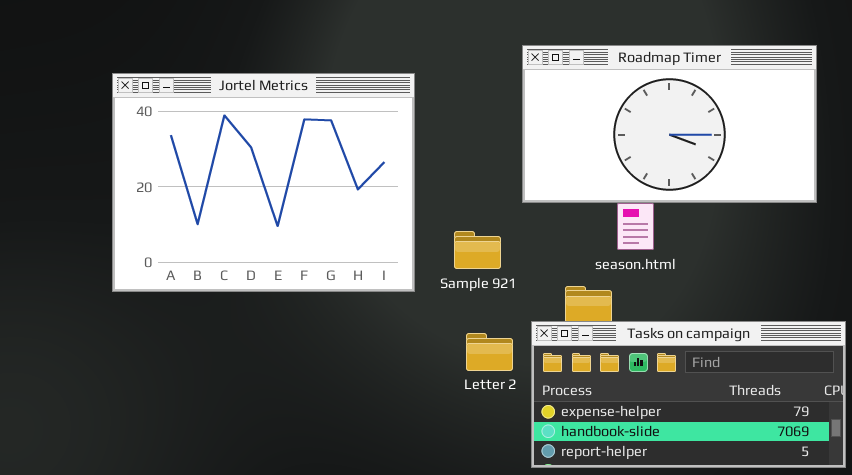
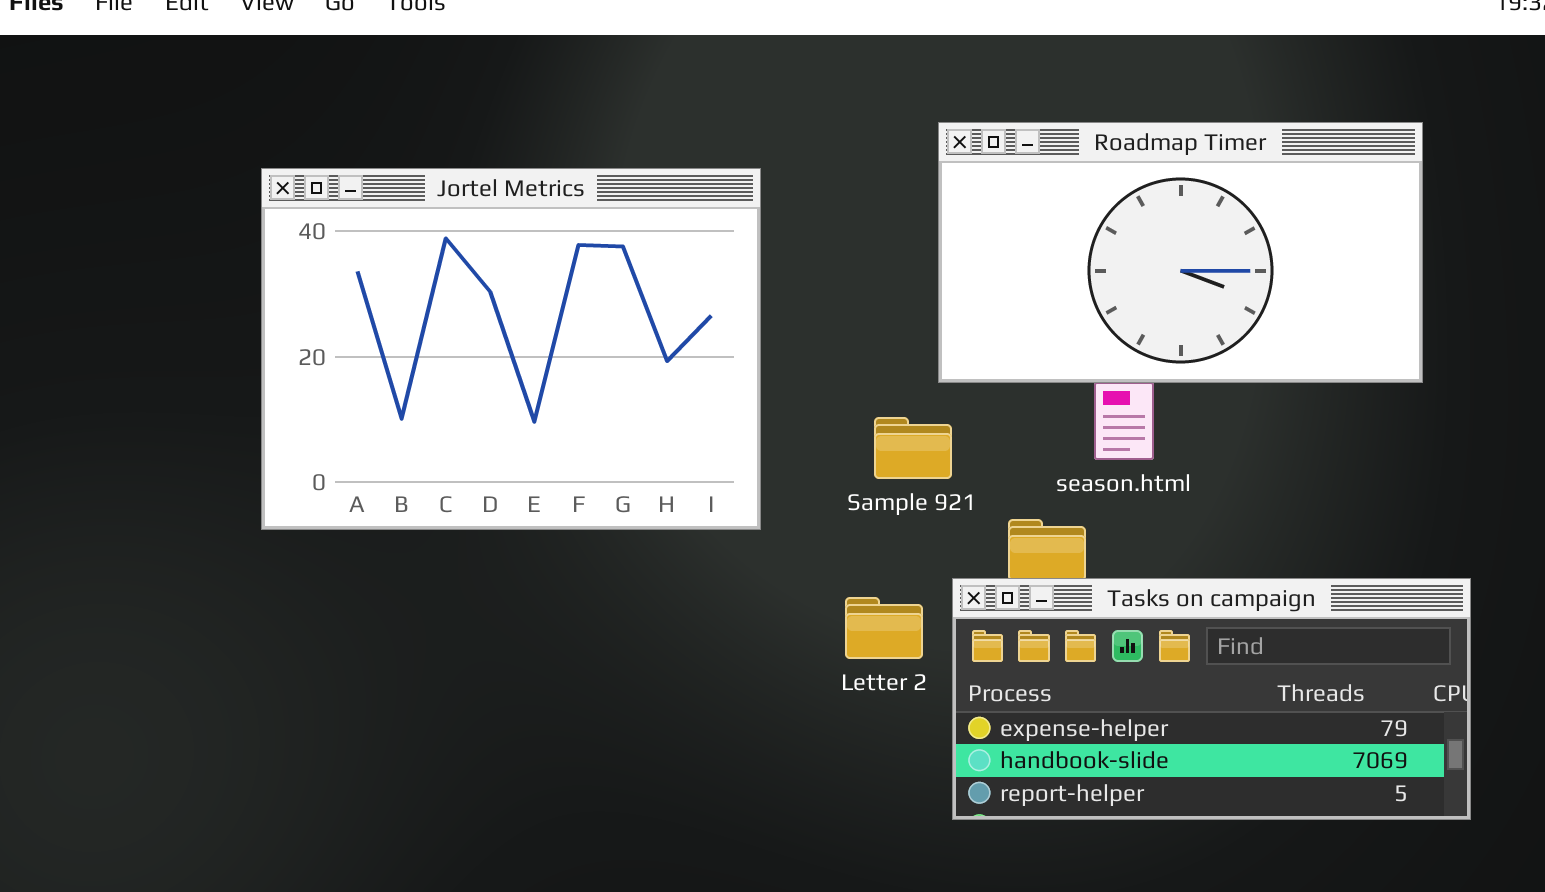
Sample 921: [454,231,501,269] -> [874,417,952,479], moved

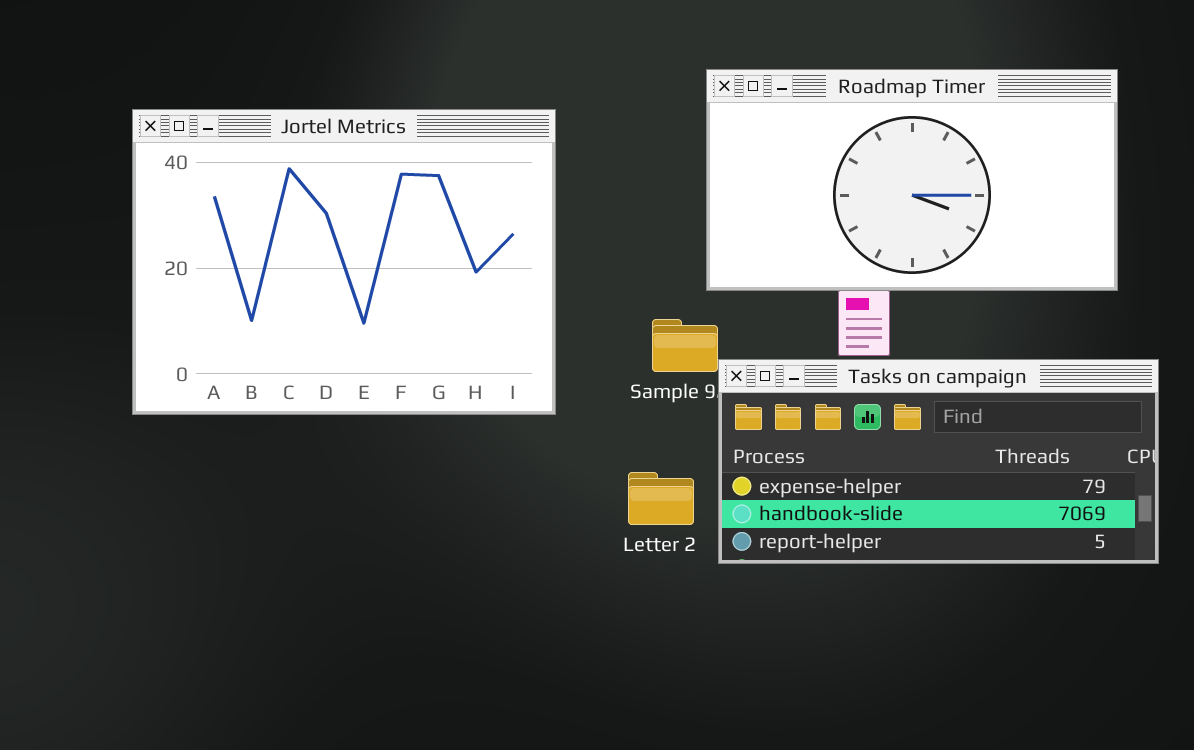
Tasks on campaign: [952,578,1471,820] -> [718,359,1159,564], moved

